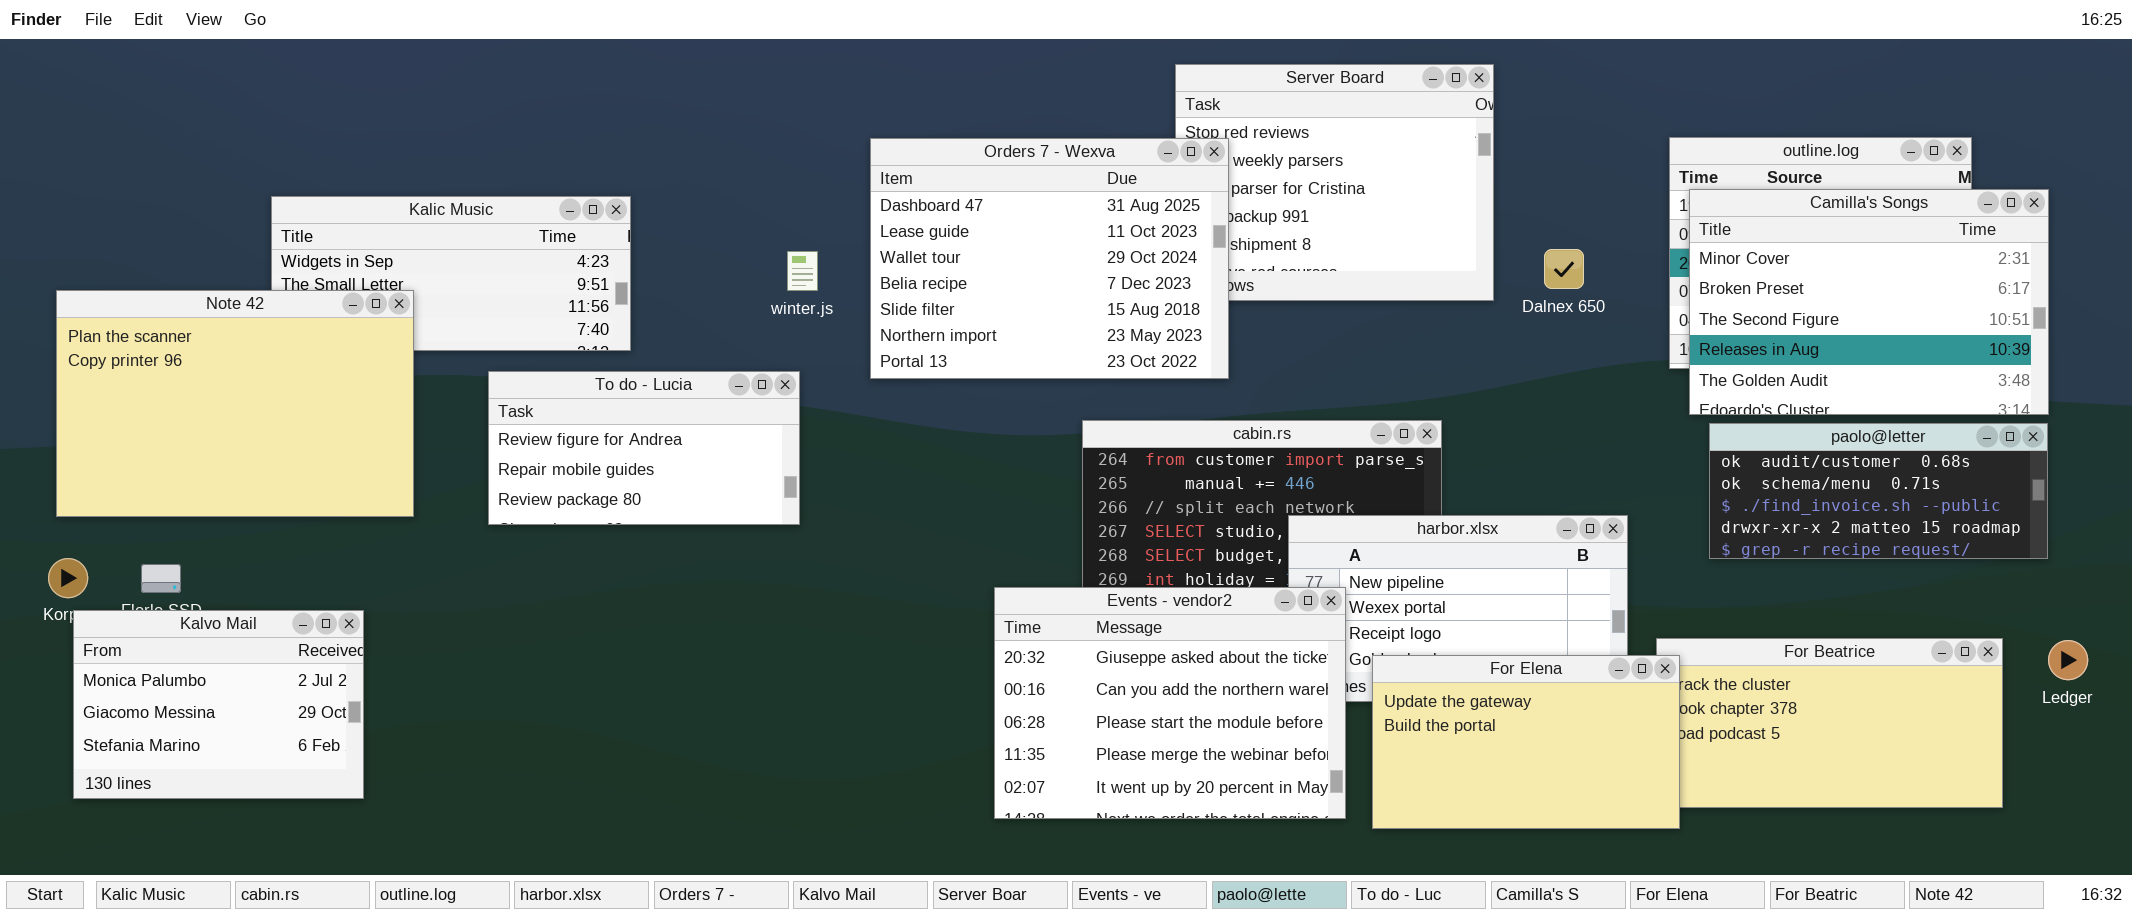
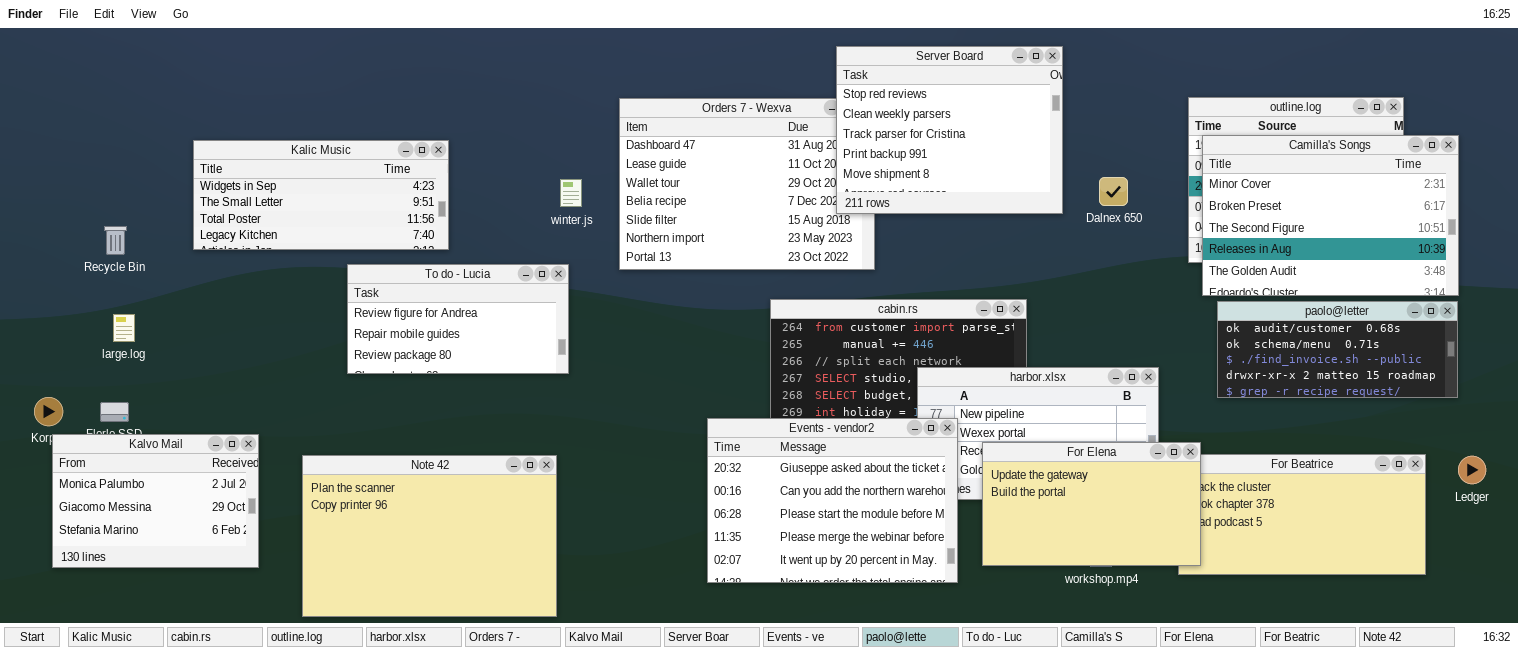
Server Board: [1175,64,1494,301] -> [836,46,1063,214], raised
Note 42: [56,290,414,517] -> [302,455,557,617], moved
For Elena: [1372,655,1680,829] -> [982,442,1201,566], moved

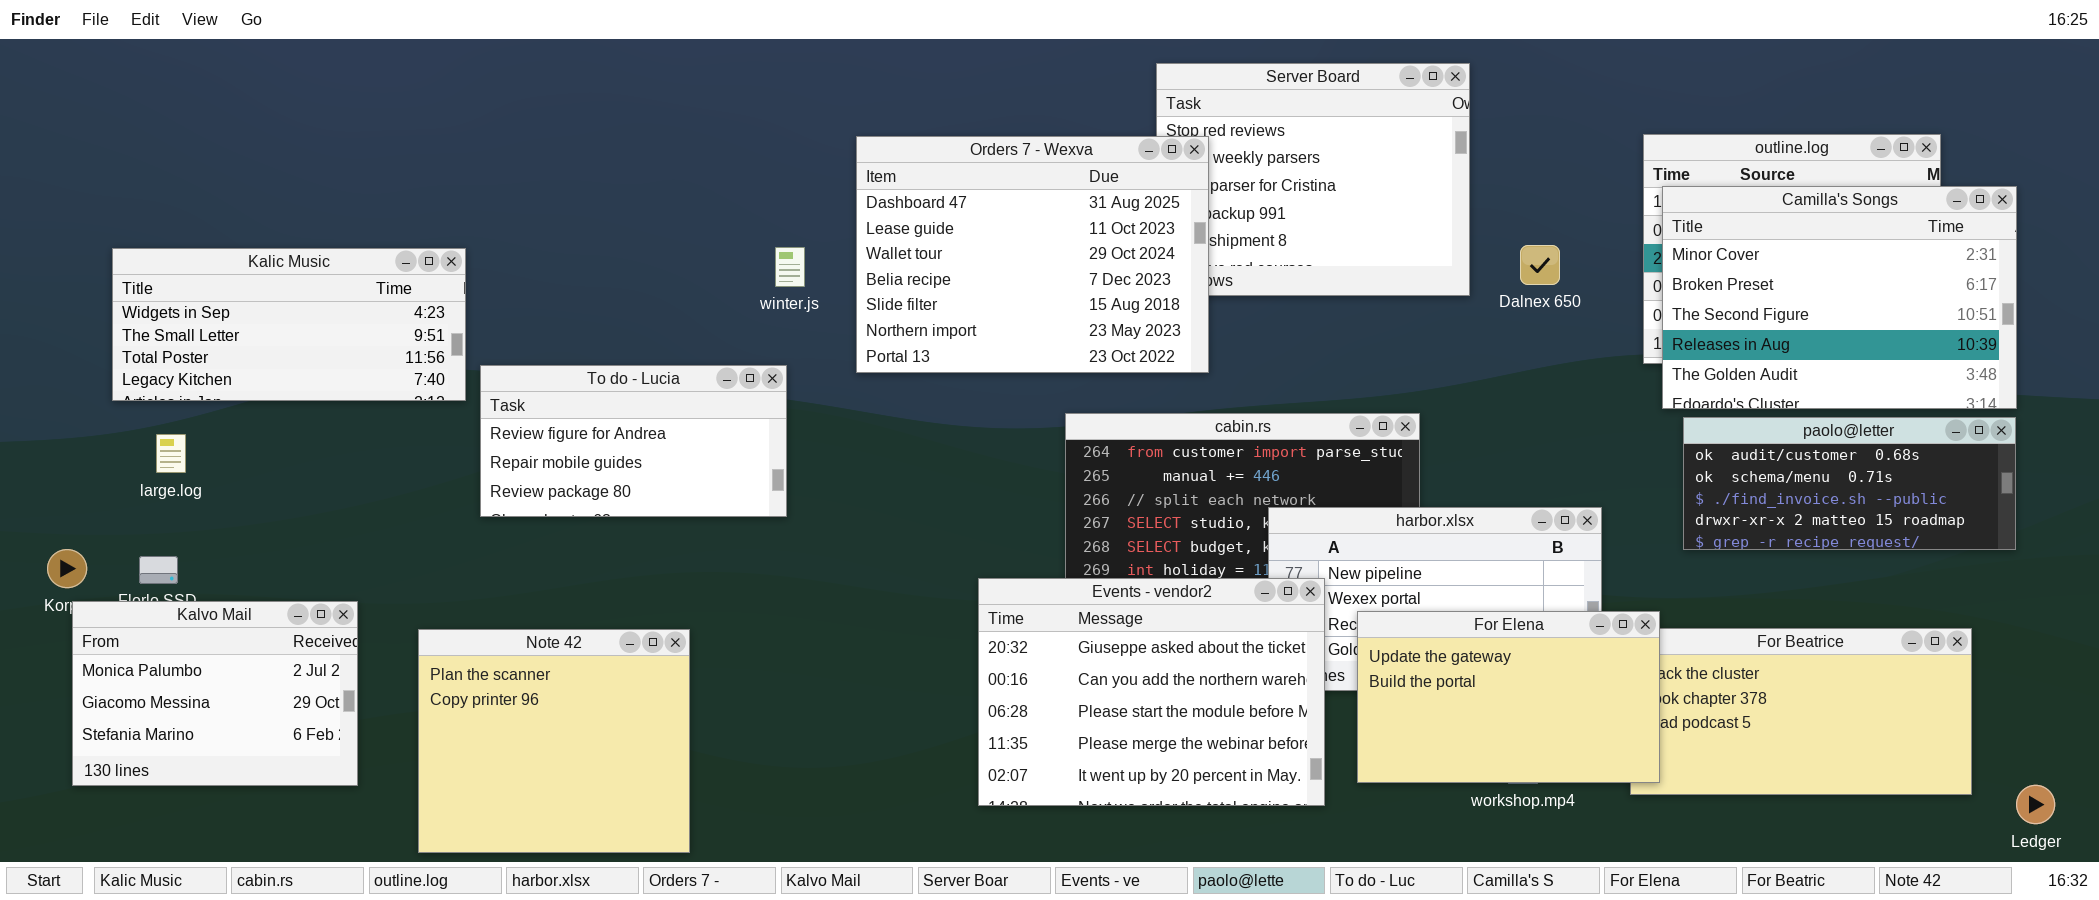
Orders 7 - Wexva: [619,98,875,270] -> [856,136,1209,373], raised
Kalic Music: [193,140,449,250] -> [112,248,466,401], moved
Note 42: [302,455,557,617] -> [418,629,690,853], resized
Ledger: [1458,456,1486,484] -> [2016,785,2055,824], moved

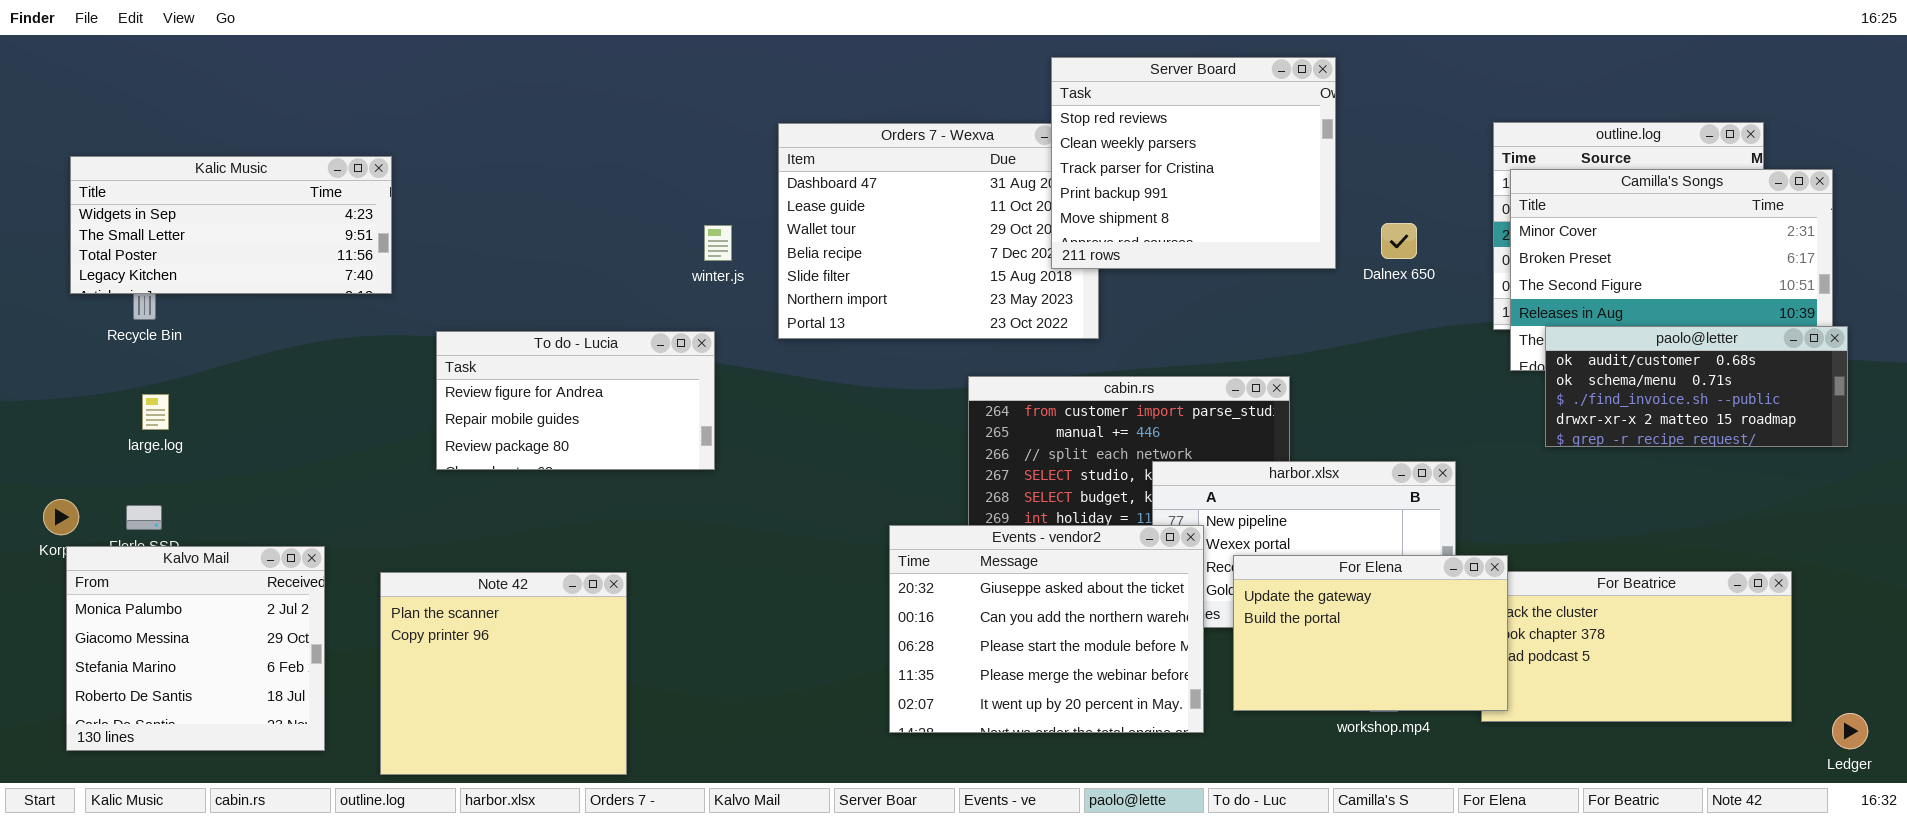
Server Board: [1156,63,1470,296] -> [1051,57,1336,269], raised
Kalic Music: [112,248,466,401] -> [70,156,392,294], moved
paolo@letter: [1683,417,2016,550] -> [1545,326,1848,447], moved
Kalvo Mail: [72,601,358,786] -> [66,546,325,751], resized

